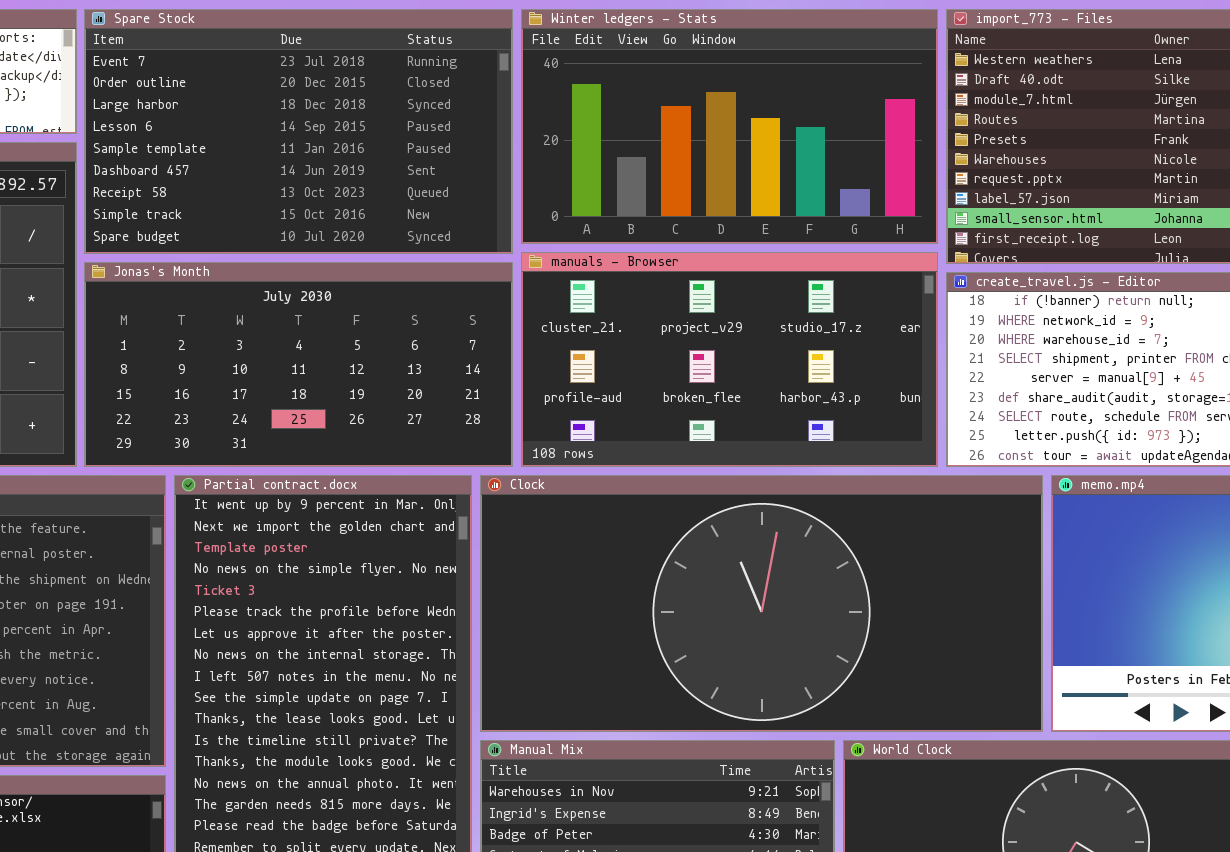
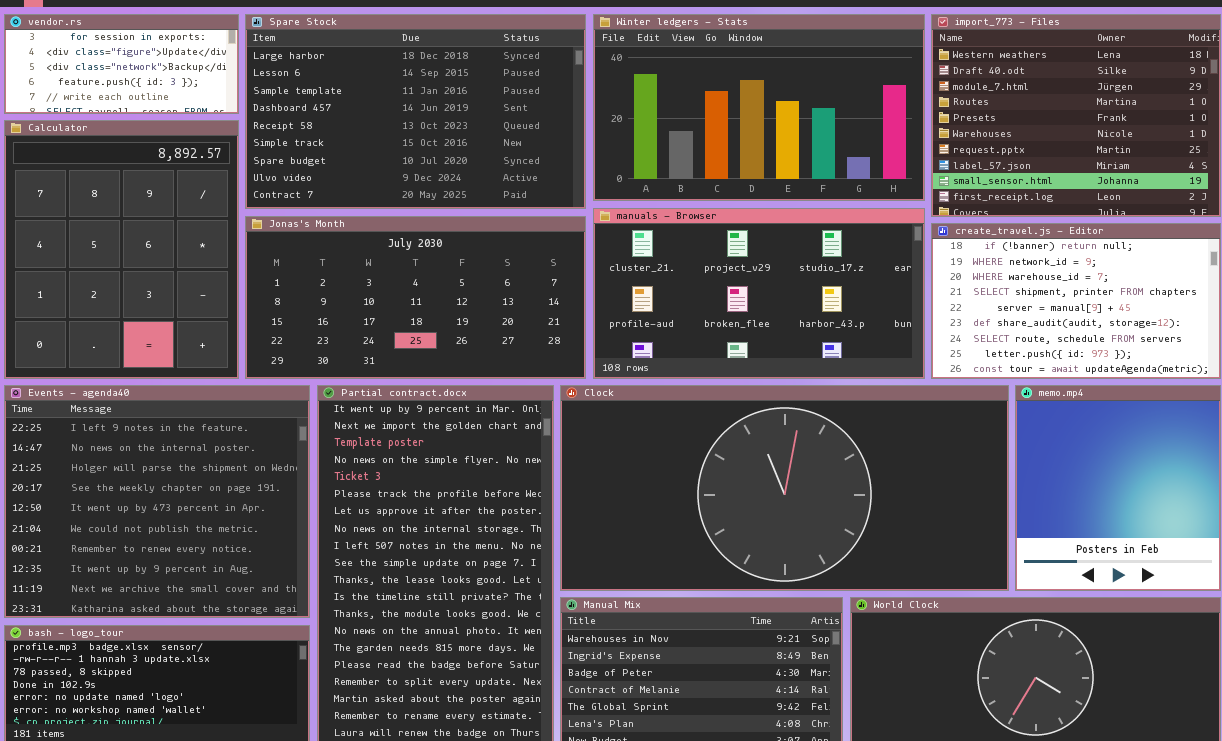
Spare Stock: [84,9,513,254] -> [245,14,586,209], scrolled down 2 rows

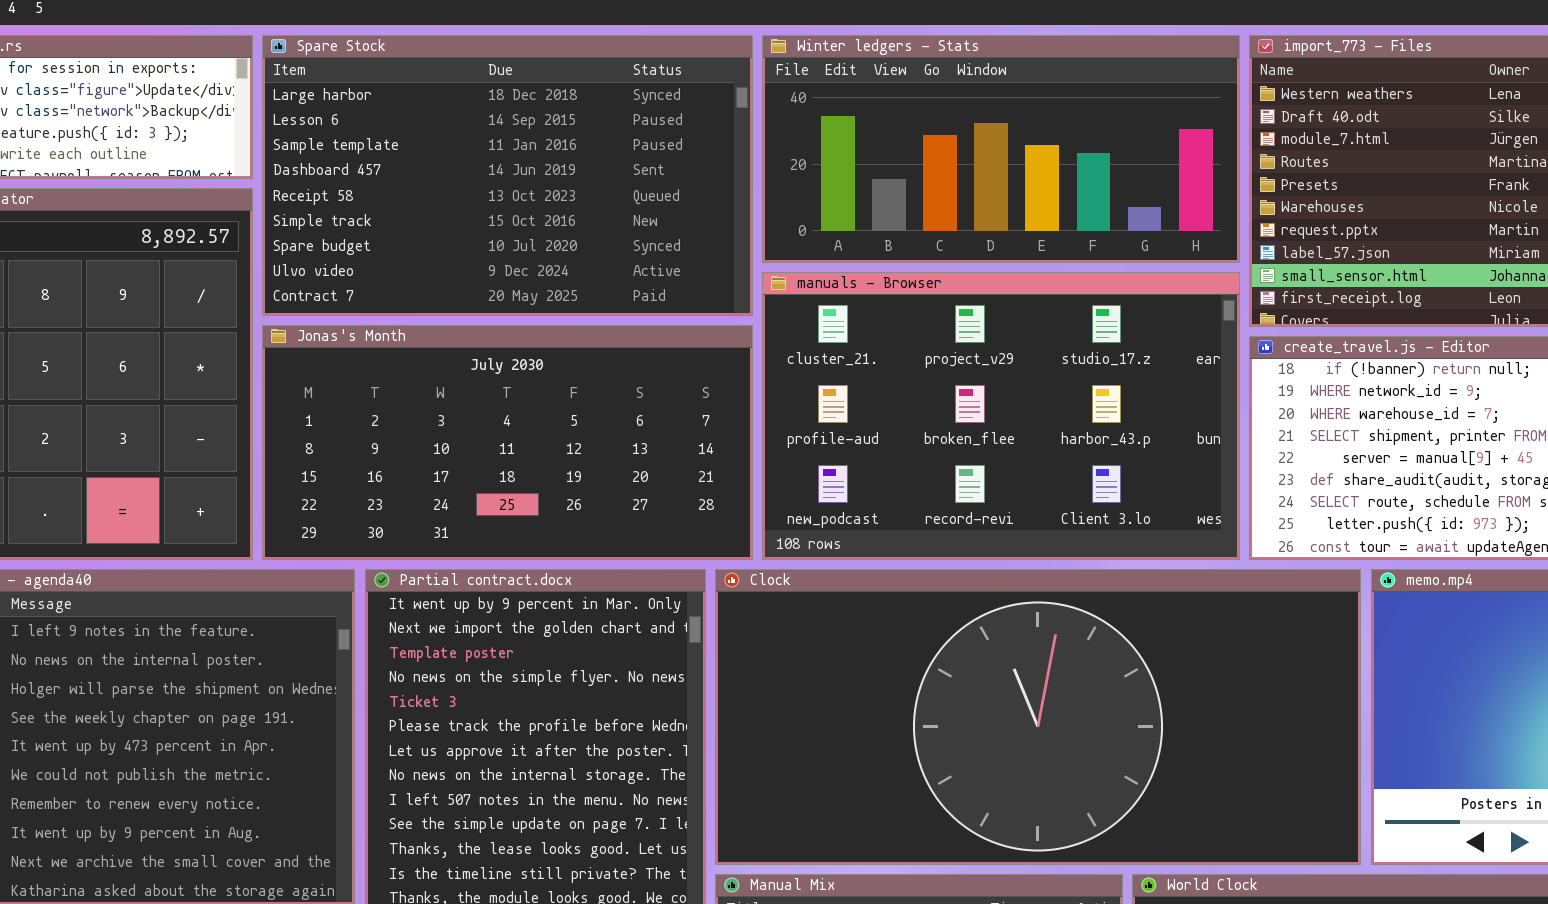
Winter ledgers - Stats: [593,14,925,201] -> [762,35,1240,263], resized
manuals - Browser: [593,208,925,379] -> [762,272,1240,560], resized

